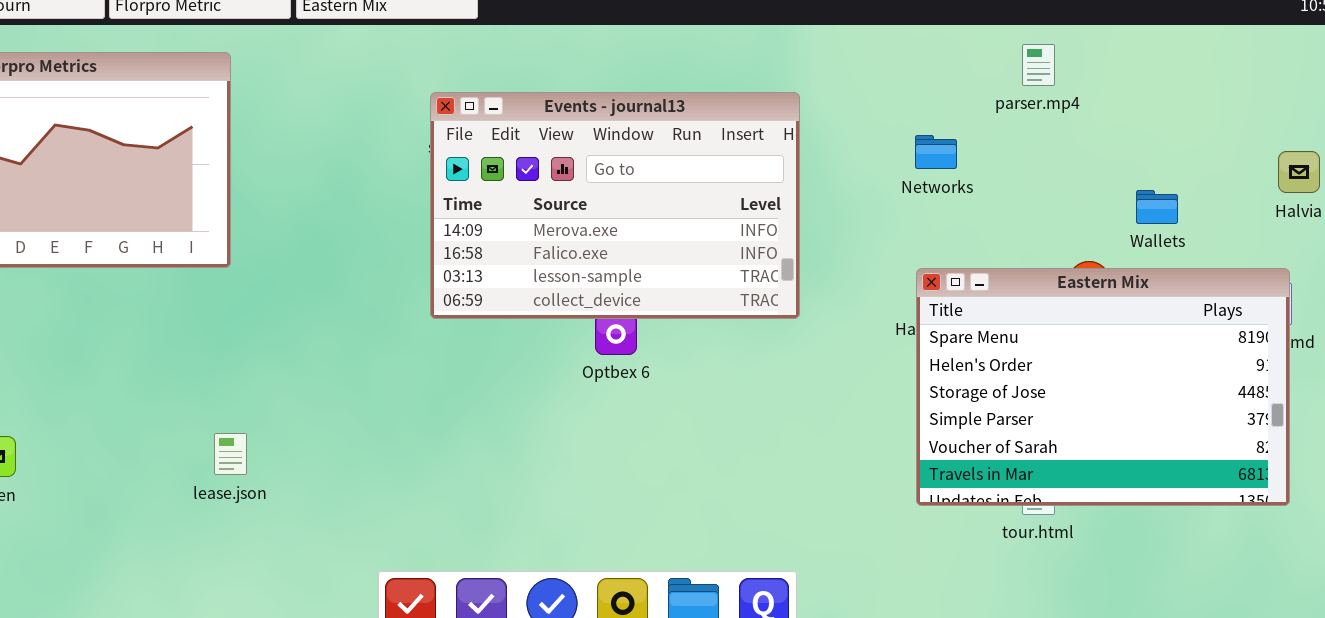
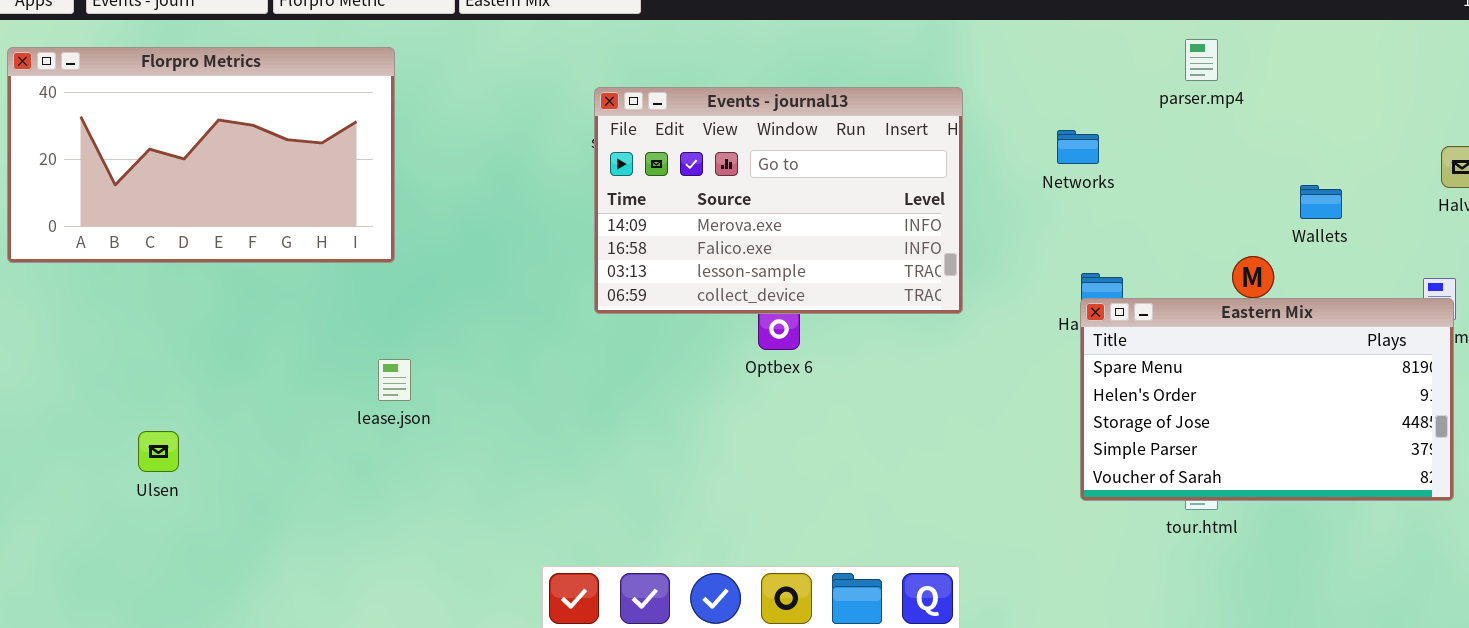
Networks: [915,135,957,169] -> [1057,130,1099,164], moved
Eastern Mix: [916,268,1290,506] -> [1080,298,1454,501], resized
lease.json: [214,433,247,475] -> [378,359,411,401], moved

